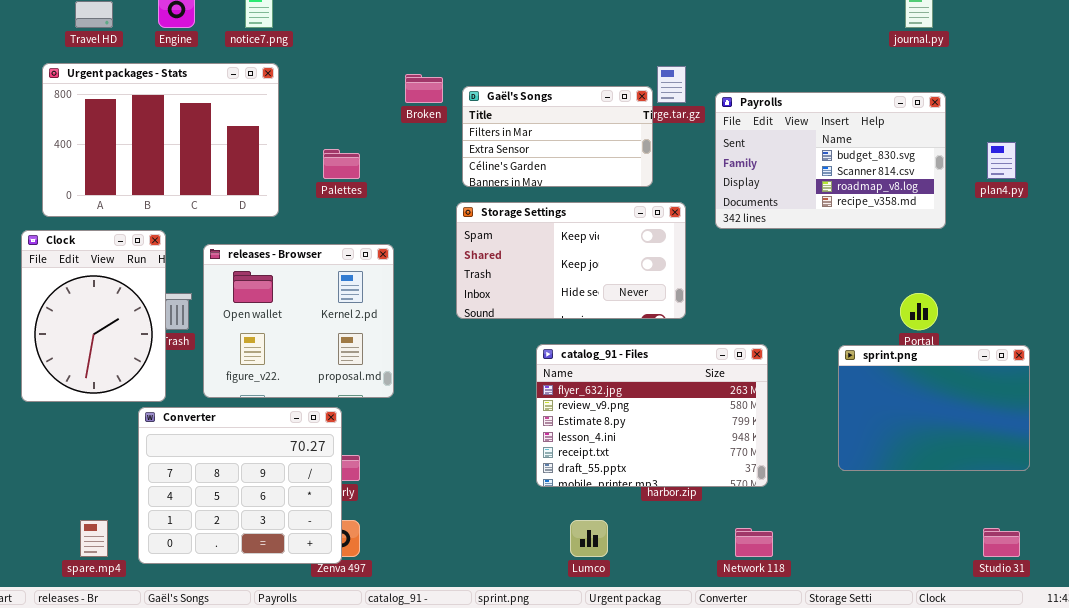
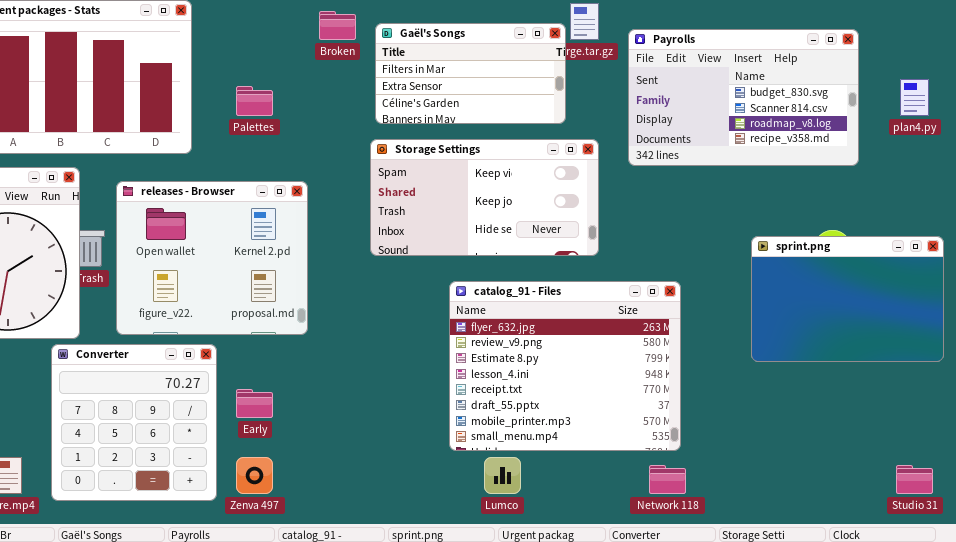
catalog_91 - Files: [536,344,768,487] -> [449,281,681,451], resized
sprint.png: [838,345,1030,471] -> [751,236,944,362], moved
Converter: [138,407,342,564] -> [51,344,217,501], resized

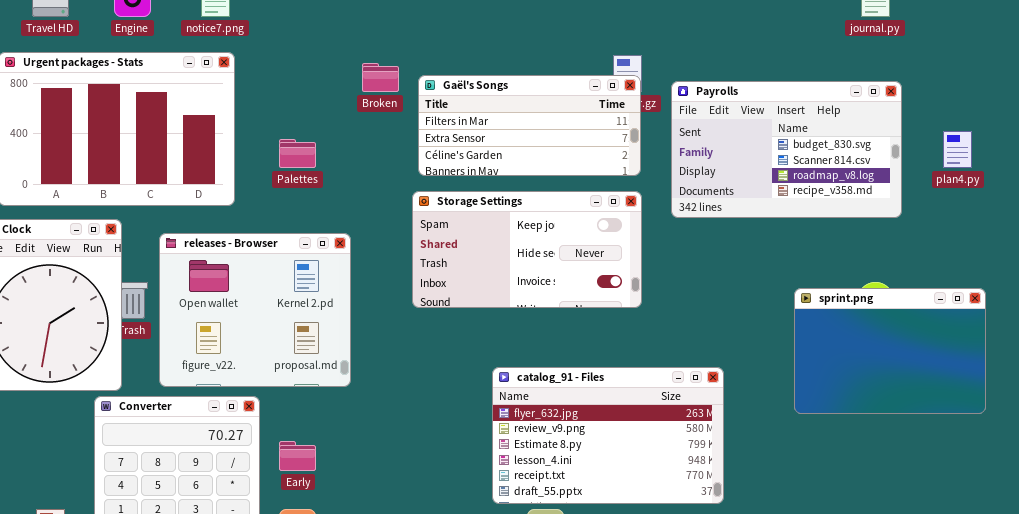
Gaël's Songs: [375,23,566,124] -> [418,75,641,176], resized
Storage Settings: [370,139,599,256] -> [412,191,642,308], scrolled down 1 row
catalog_91 - Files: [449,281,681,451] -> [492,367,724,504], resized

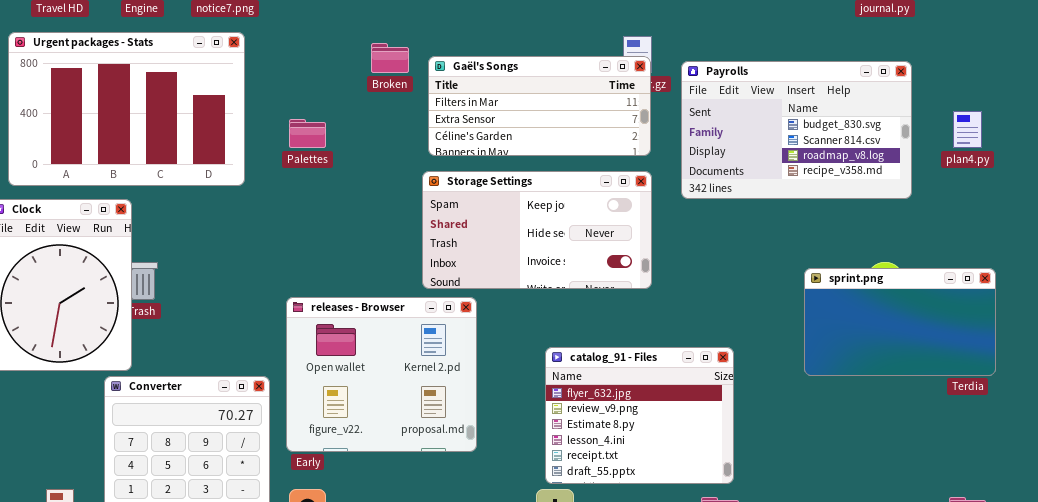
releases - Browser: [159,233,351,387] -> [286,297,477,452], moved
sprint.png: [794,288,986,414] -> [804,268,996,376], resized
catalog_91 - Files: [492,367,724,504] -> [545,347,734,484], resized

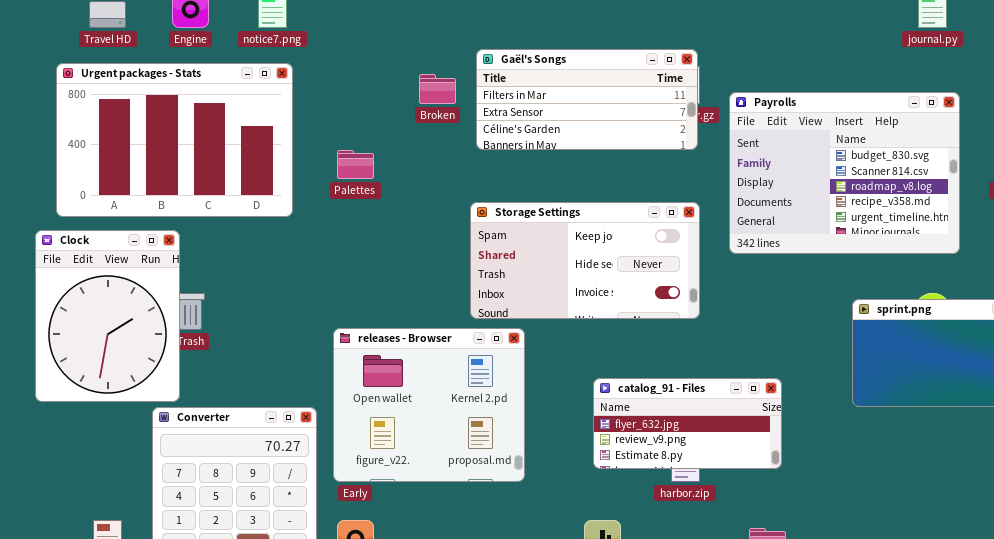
Gaël's Songs: [428,56,651,156] -> [476,49,698,150], moved
Payrolls: [681,61,912,199] -> [729,92,960,254], resized
catalog_91 - Files: [545,347,734,484] -> [593,378,782,469], resized

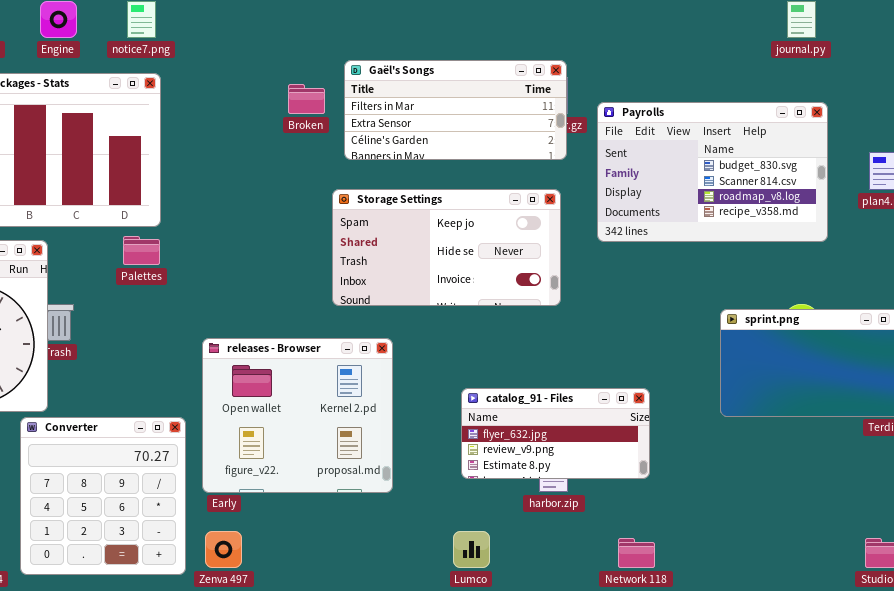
Payrolls: [729,92,960,254] -> [597,102,828,242], resized
Palettes: [337,150,374,179] -> [123,236,160,265], moved
Storage Settings: [470,202,700,319] -> [332,189,561,306], moved

